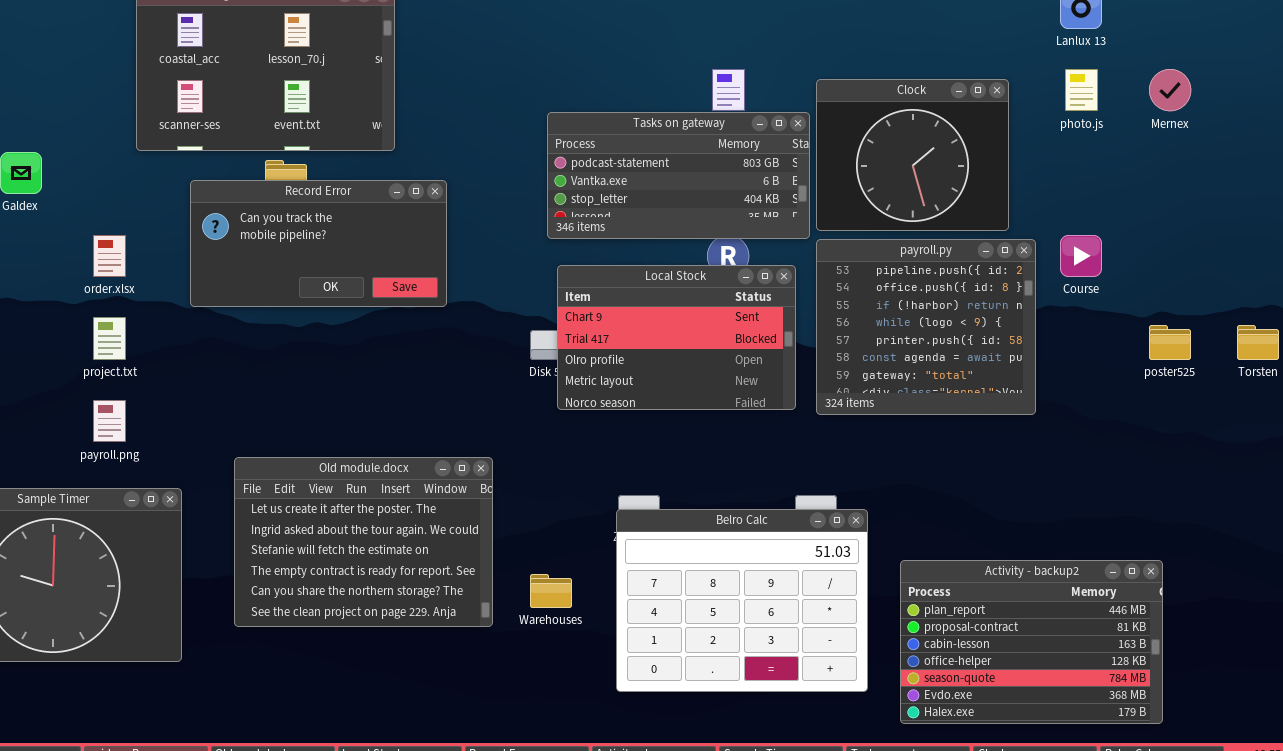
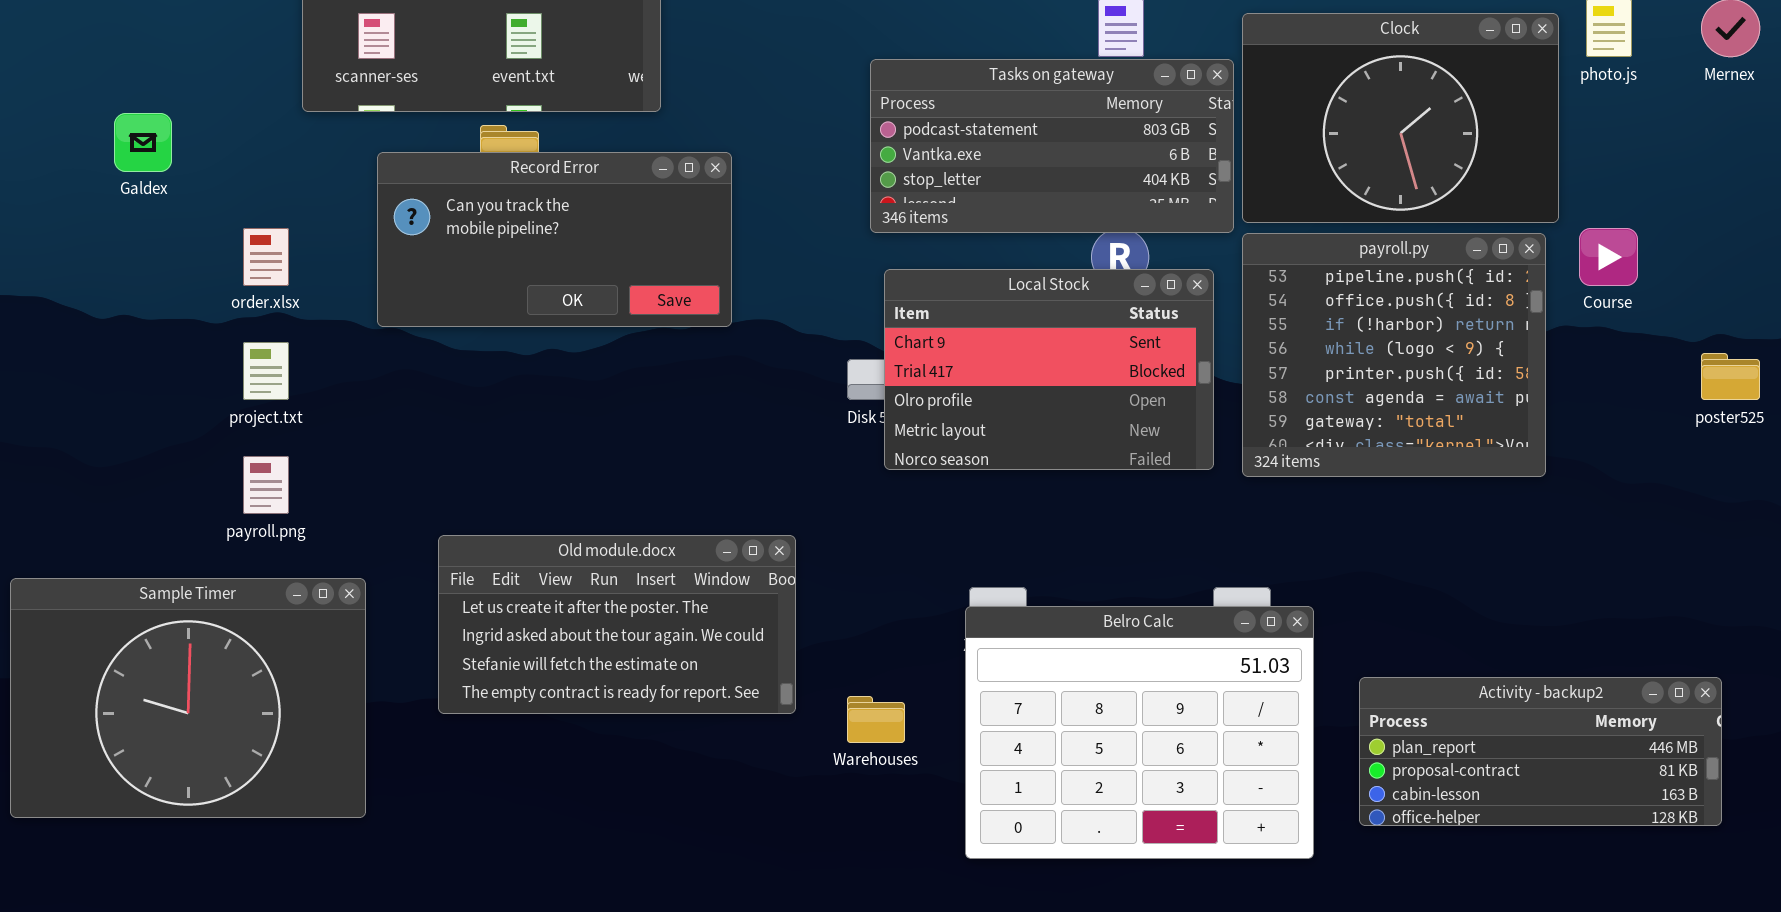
Clock: [816,79,1009,231] -> [1242,13,1559,223], resized
Old module.docx: [234,457,493,627] -> [438,535,796,714], resized
Activity - backup2: [900,560,1163,724] -> [1359,677,1722,826], resized

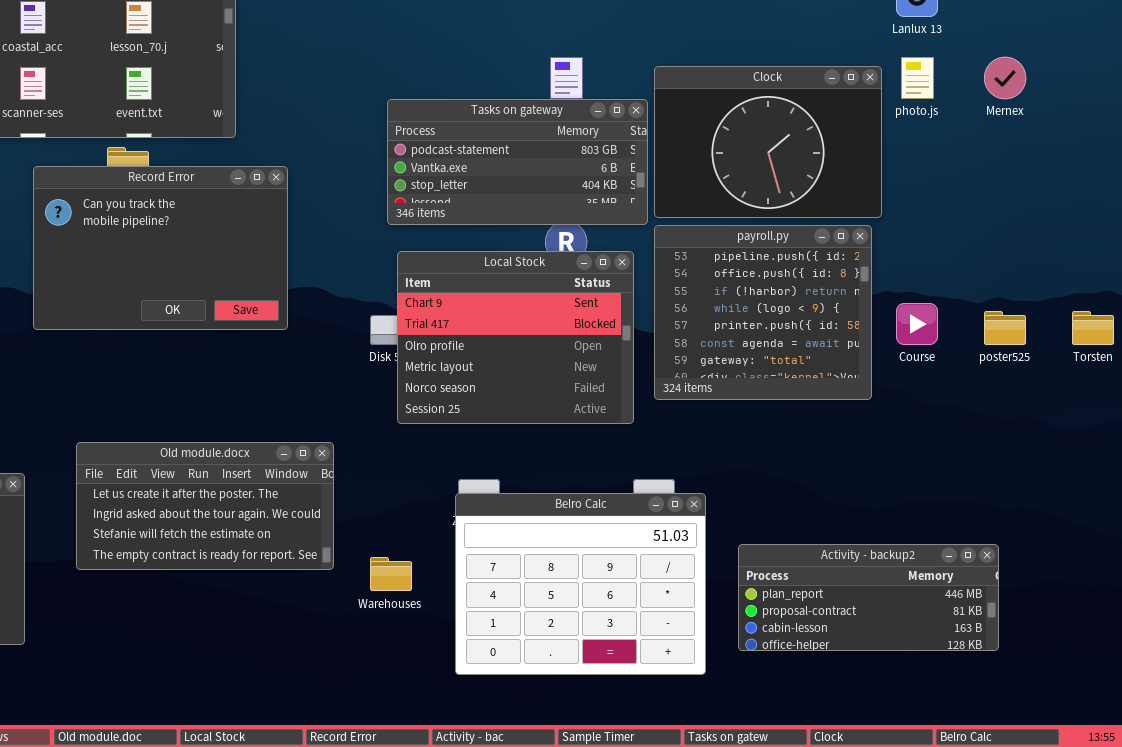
Record Error: [377,152,732,327] -> [33,166,288,330], resized
Course: [1579,228,1638,286] -> [896,303,938,345], moved
Local Stock: [884,269,1214,470] -> [397,251,634,424], resized

